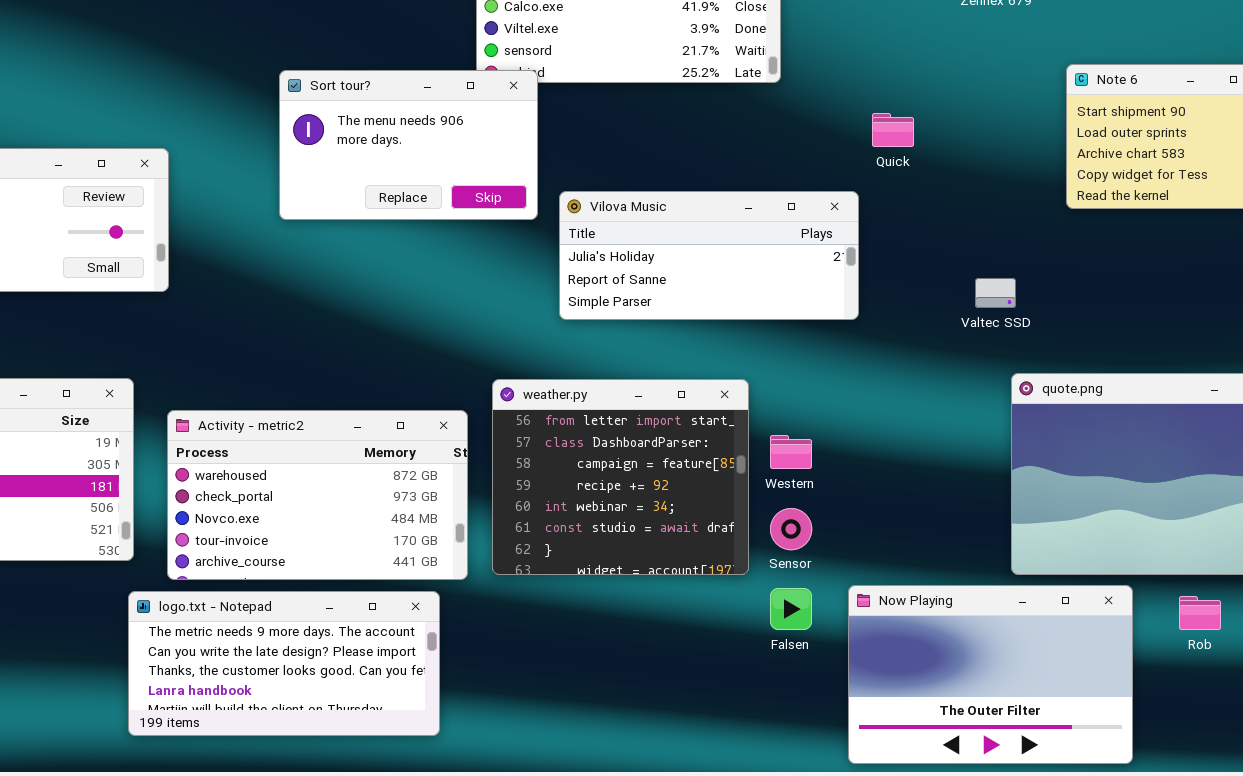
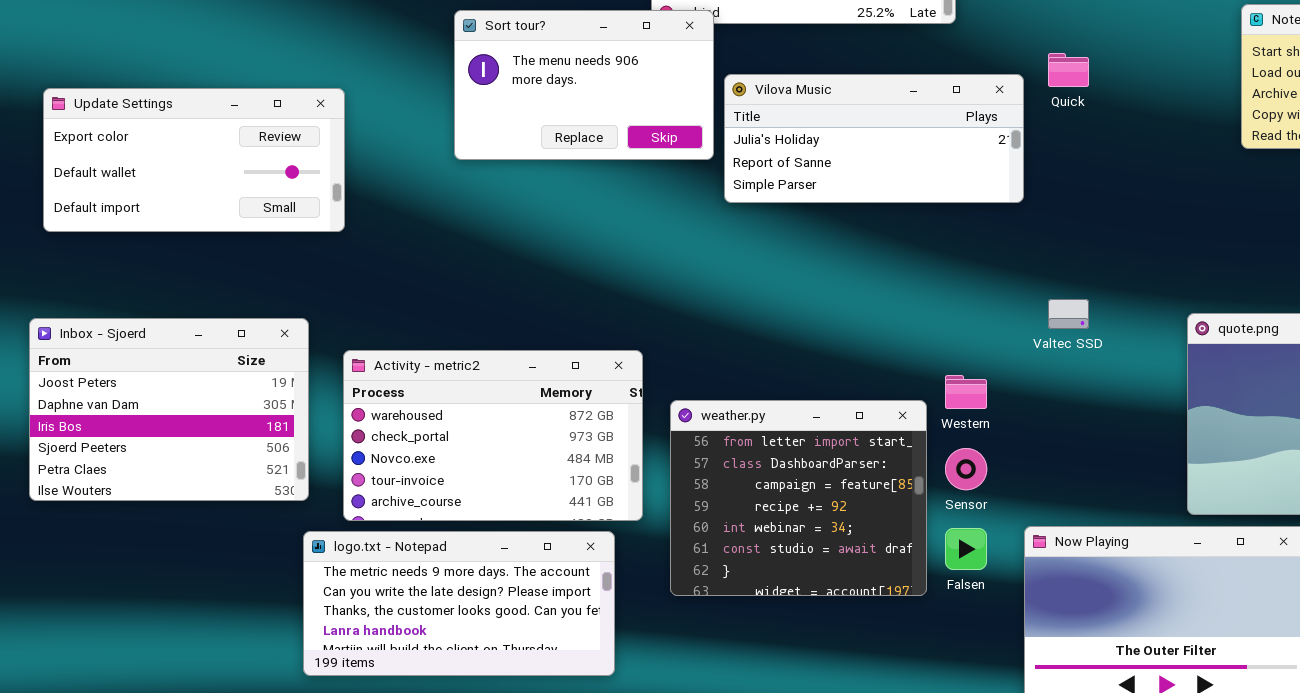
Vilova Music: [559,191,859,320] -> [724,74,1024,203], moved
Valtec SSD: [975,278,1016,308] -> [1048,299,1089,329], moved
weather.py: [492,379,749,575] -> [670,400,927,596], moved

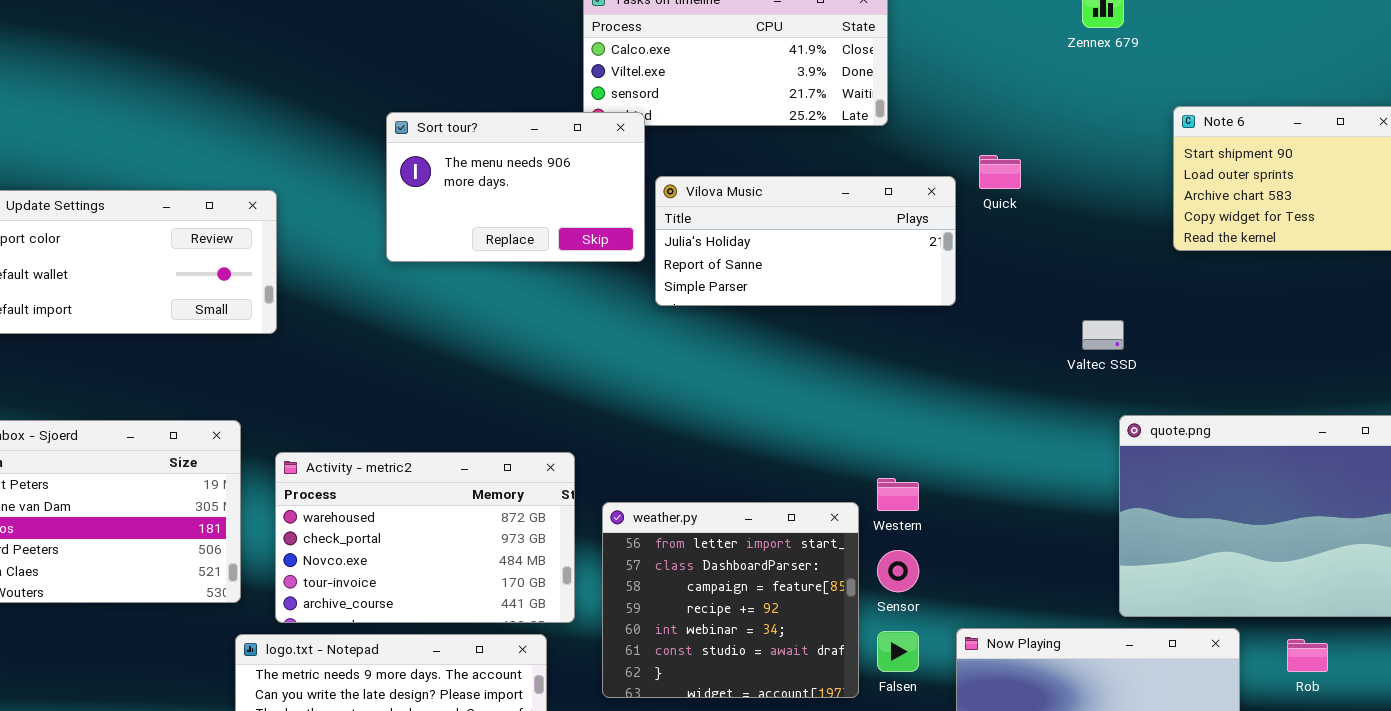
Valtec SSD: [1048,299,1089,329] -> [1082,320,1124,350], moved

